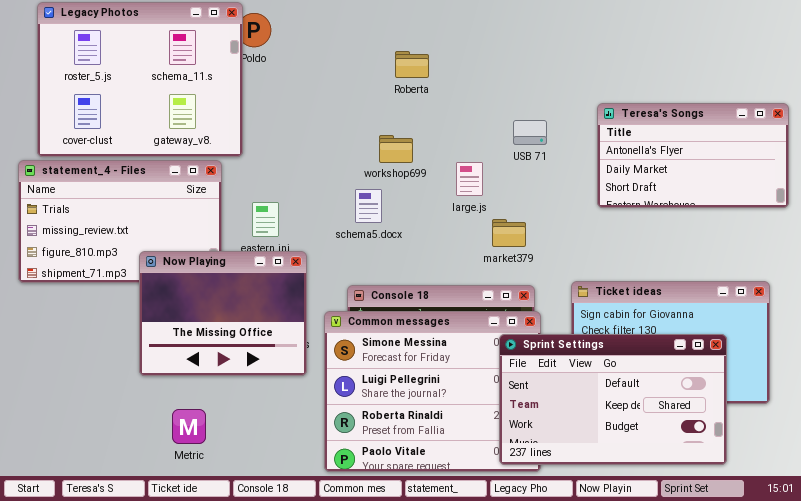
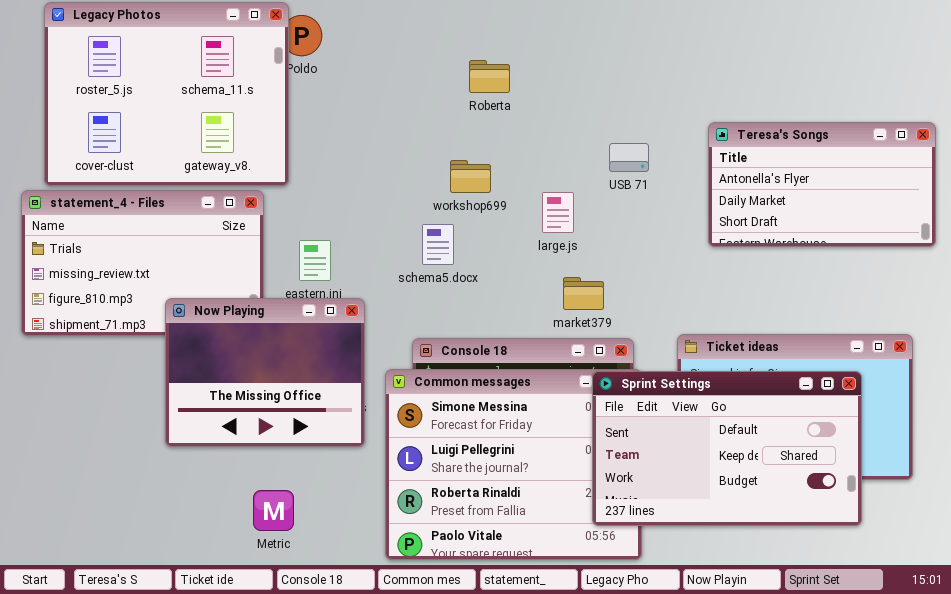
market379: [492,219,526,247] -> [563,277,604,310], moved
Sprint Settings: [499,334,727,465] -> [592,371,862,526], moved
Metric: [172,409,206,444] -> [253,490,294,531], moved

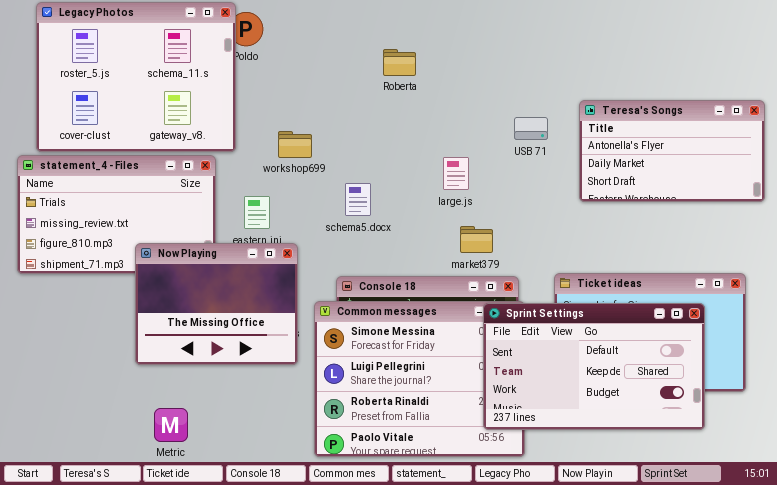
USB 71: [609,143,649,172] -> [514,117,548,140], moved
workshop699: [450,160,491,193] -> [278,131,312,158], moved
Metric: [253,490,294,531] -> [154,408,188,442], moved

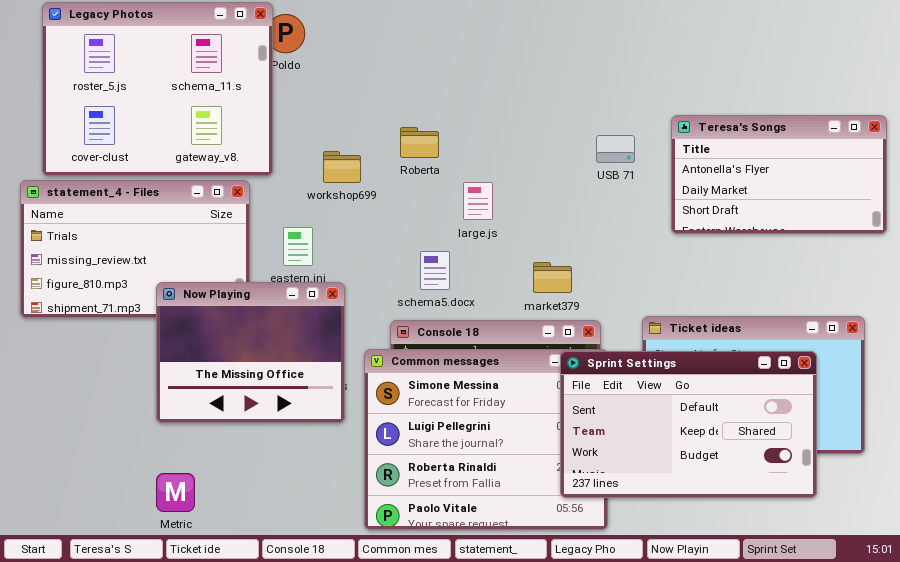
Roberta: [383,49,416,76] -> [400,127,439,158], moved
large.js: [443,157,469,190] -> [463,182,493,220], moved
schema5.docx: [345,183,371,216] -> [420,251,450,290], moved
Metric: [154,408,188,442] -> [156,473,195,512], moved

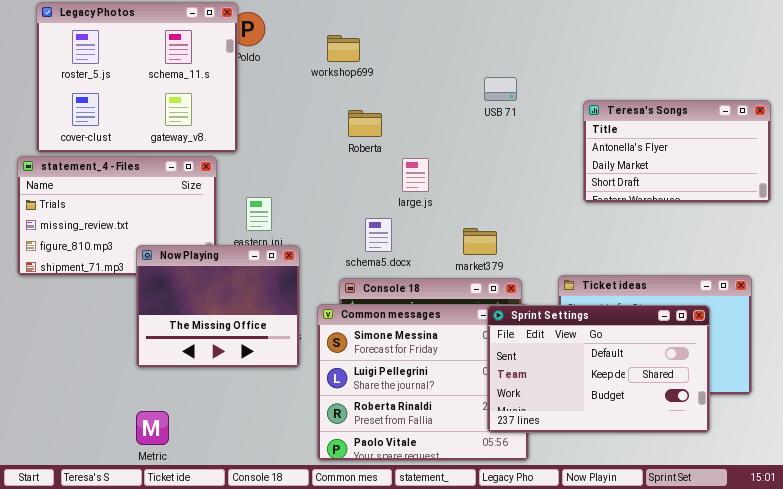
USB 71: [596,135,635,163] -> [484,77,517,101], moved
workshop699: [323,151,361,183] -> [327,35,360,62], moved

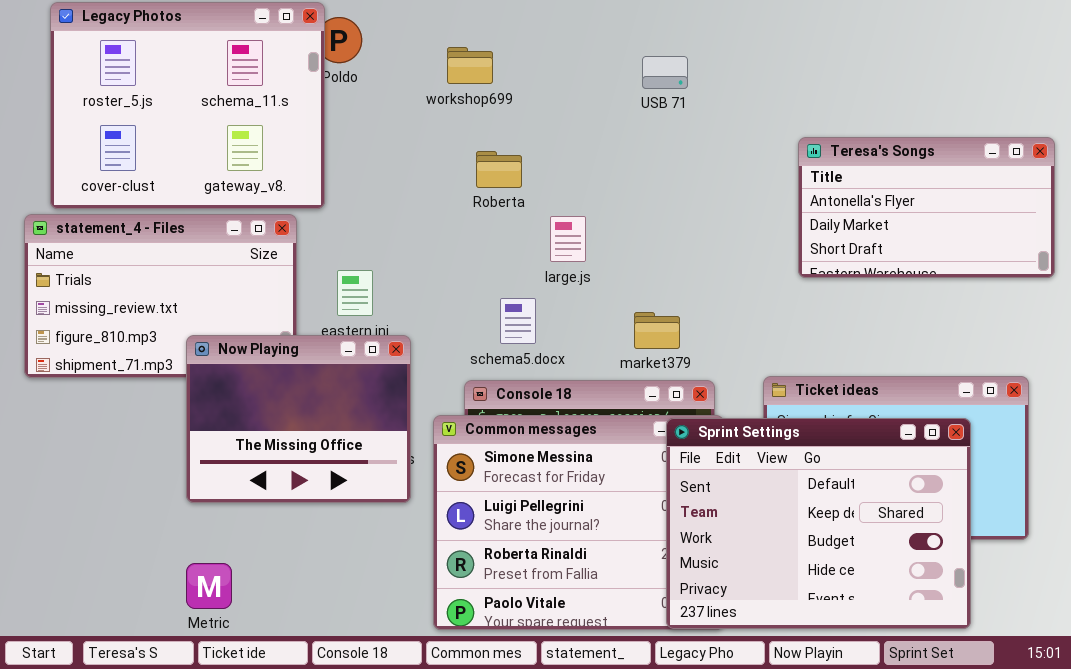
USB 71: [484,77,517,101] -> [642,56,688,89], moved
Sprint Settings: [487,305,710,433] -> [666,418,971,629], resized

